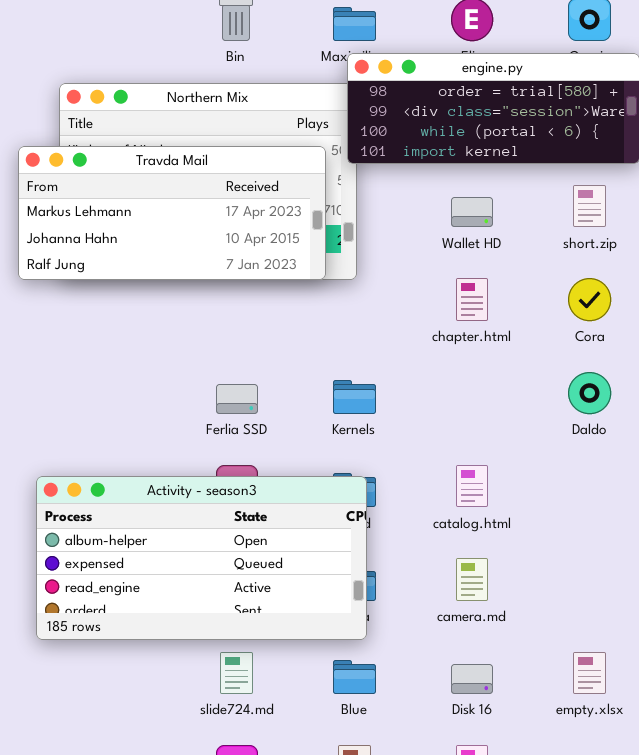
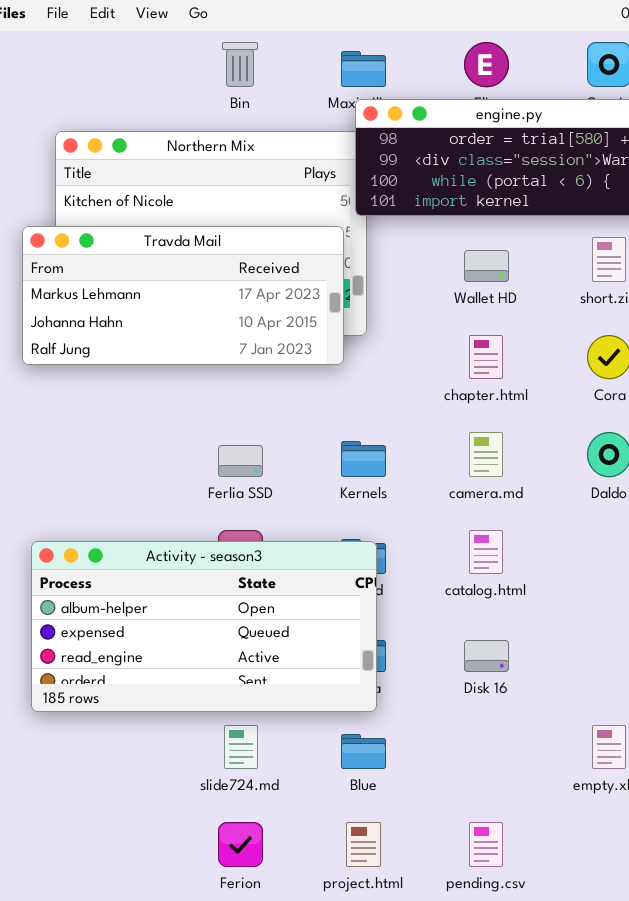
Travda Mail: [18,146,326,280] -> [22,226,344,365], moved
camera.md: [456,558,488,601] -> [469,432,503,477], moved
Disk 16: [451,664,493,694] -> [464,640,509,672], moved

